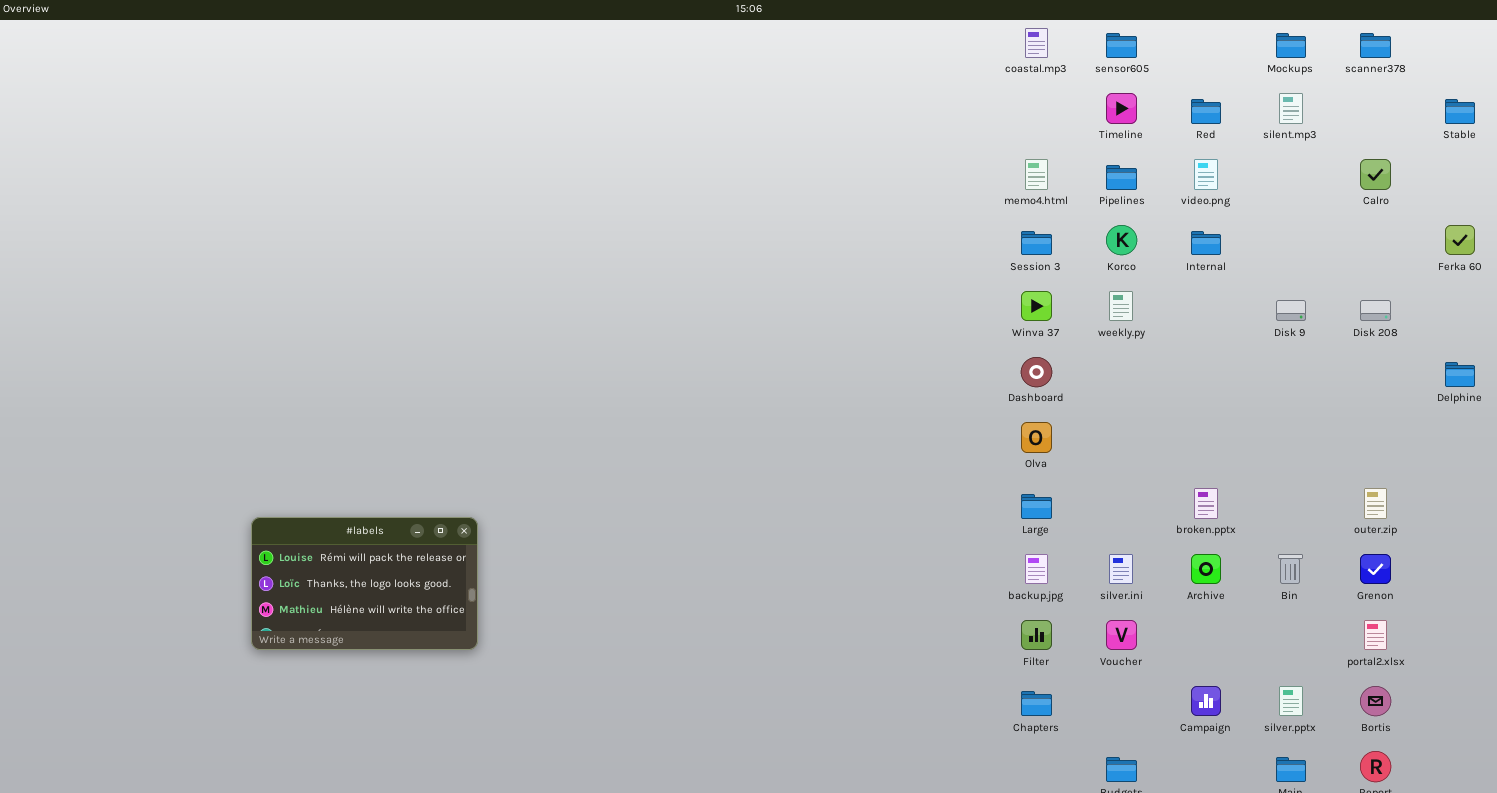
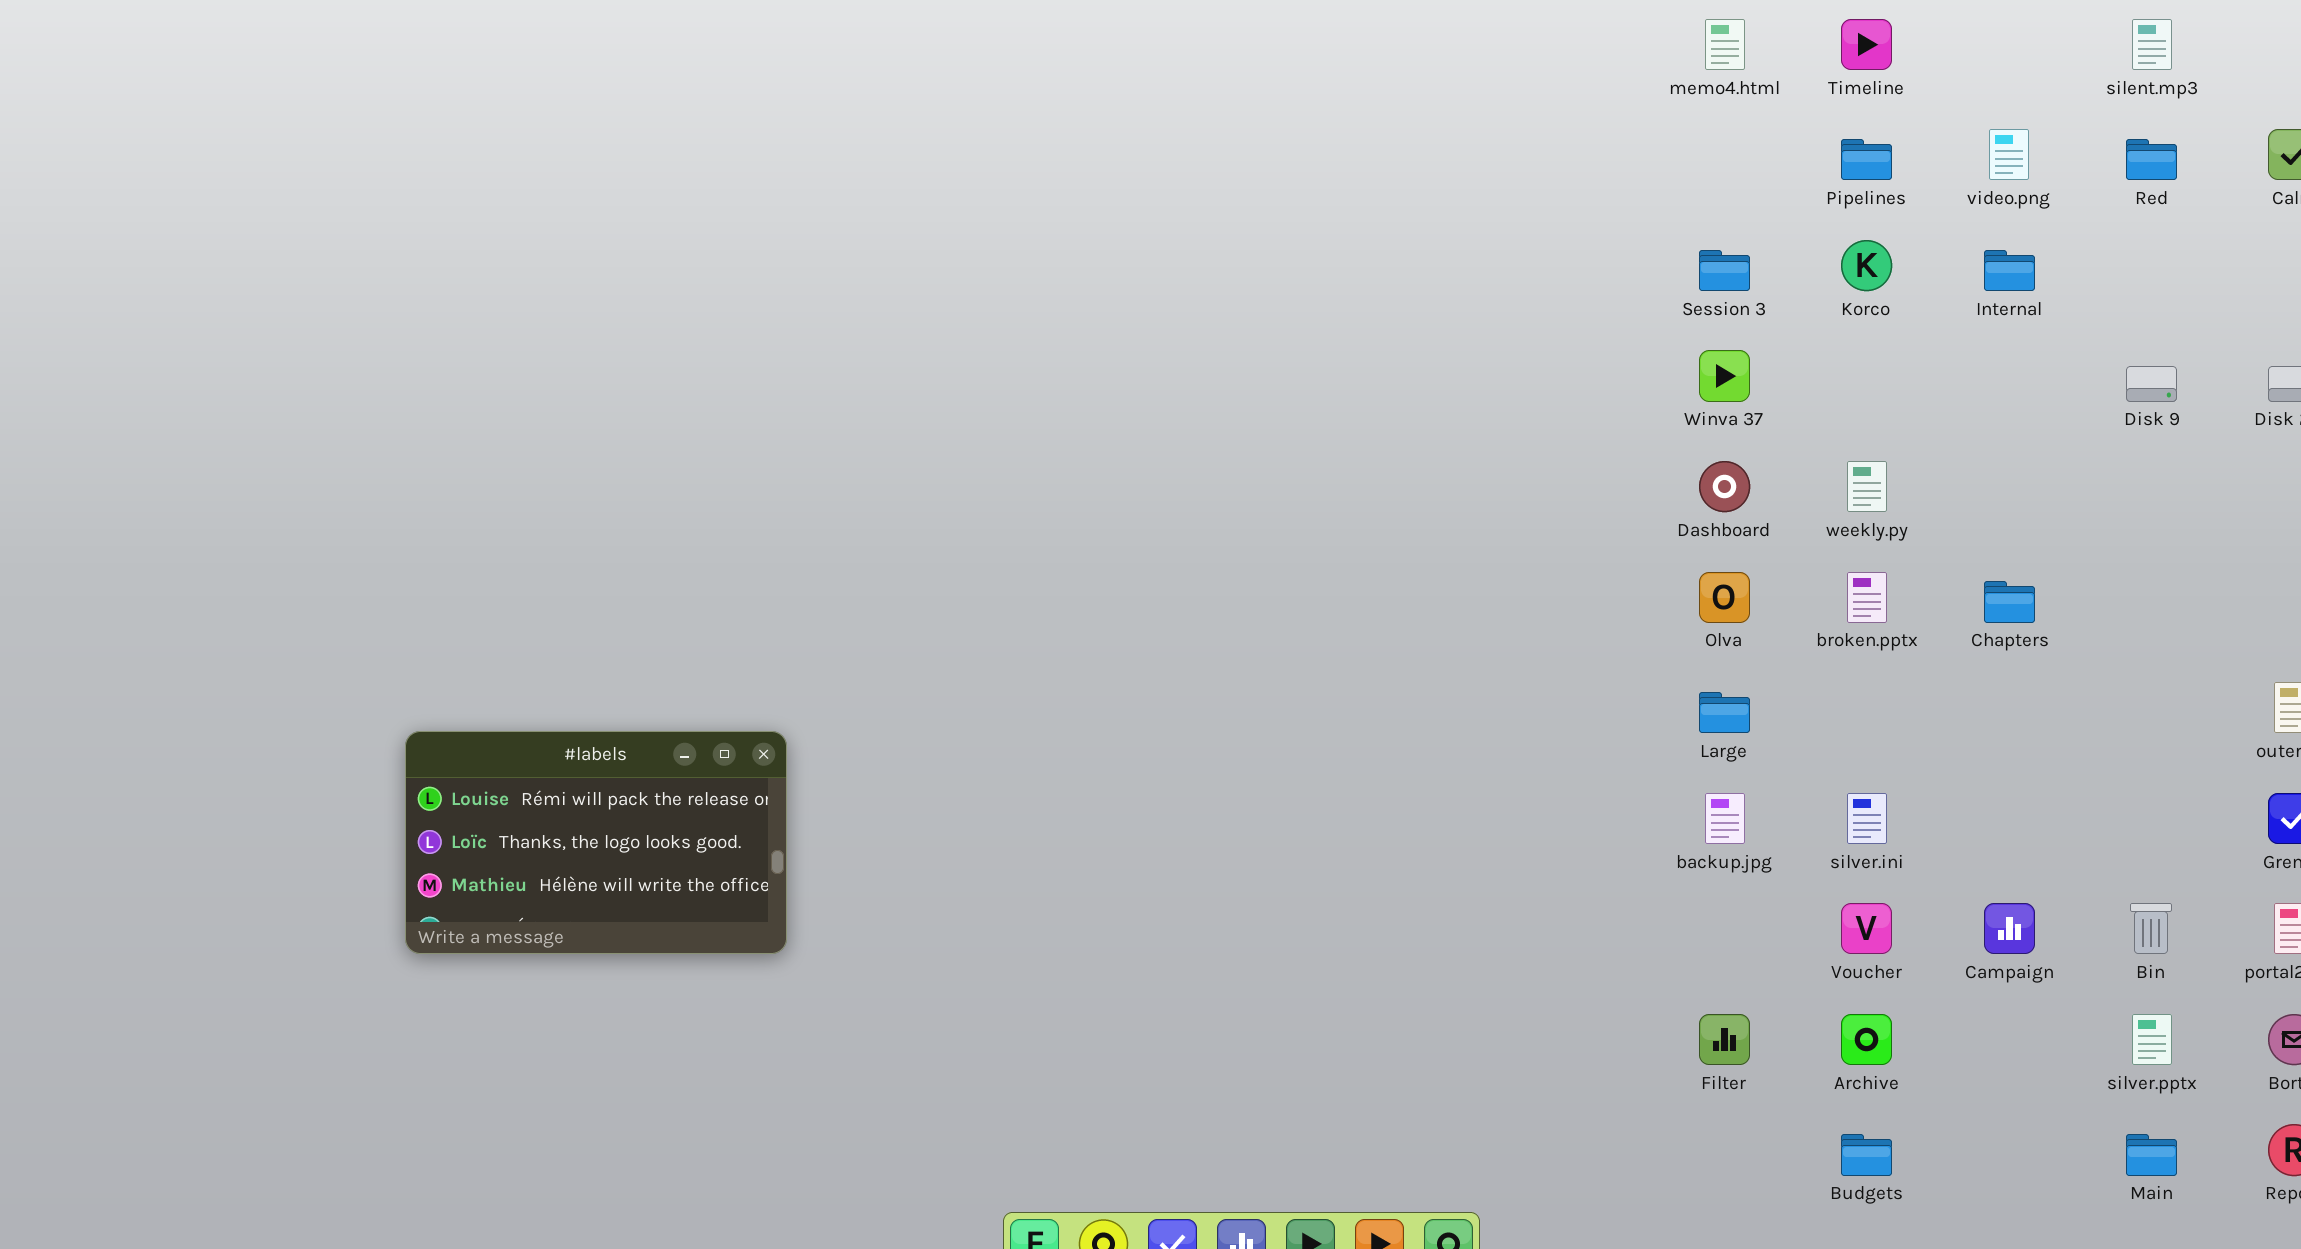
Red: [1191,99,1221,124] -> [2126,139,2177,180], moved
memo4.html: [1025,159,1048,190] -> [1705,19,1745,70], moved
weekly.py: [1109,291,1133,321] -> [1847,461,1887,512], moved
broken.pptx: [1194,488,1218,519] -> [1847,572,1887,623], moved
Archive: [1191,554,1221,584] -> [1841,1014,1892,1065], moved
Bin: [1278,554,1303,584] -> [2130,903,2172,954], moved
Filter: [1021,620,1052,650] -> [1699,1014,1750,1065], moved
Campaign: [1191,686,1221,716] -> [1984,903,2035,954], moved
Chapters: [1021,691,1052,716] -> [1984,581,2035,623], moved

